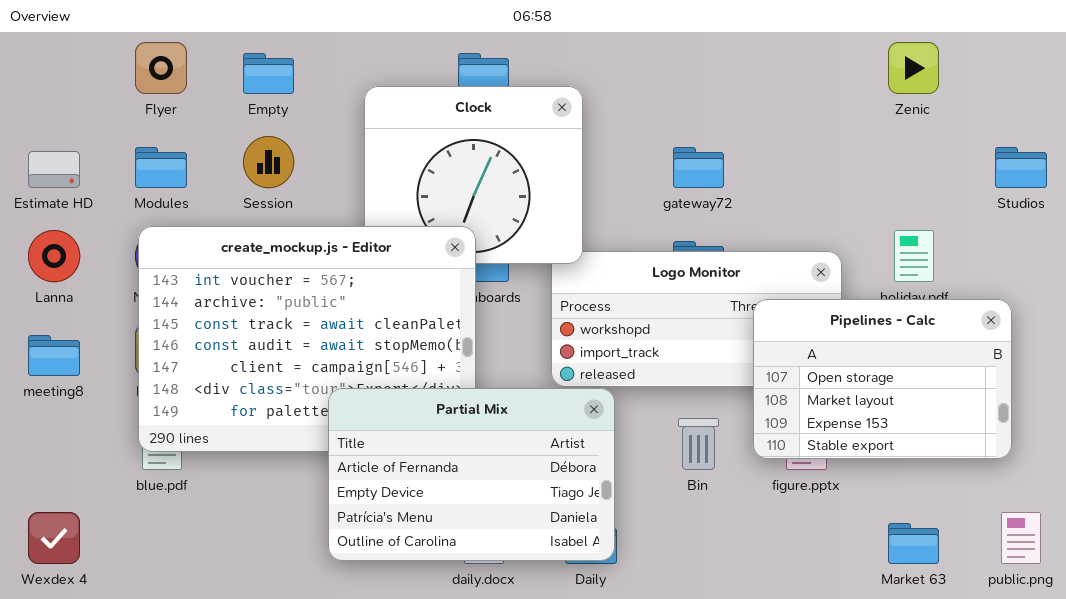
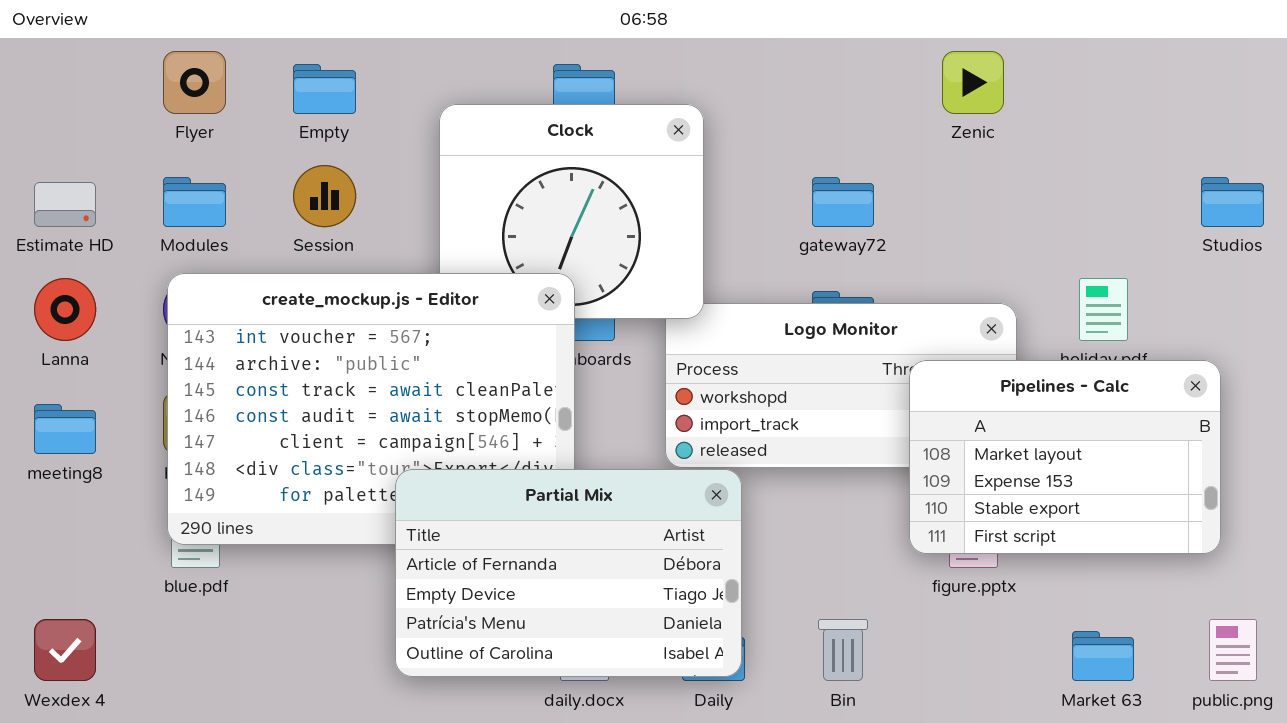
Zenic: [888,42,939,94] -> [942,51,1004,114], moved
Pipelines - Calc: [753,299,1012,459] -> [909,360,1221,554], scrolled down 1 row
Bin: [678,418,719,470] -> [818,619,868,681], moved

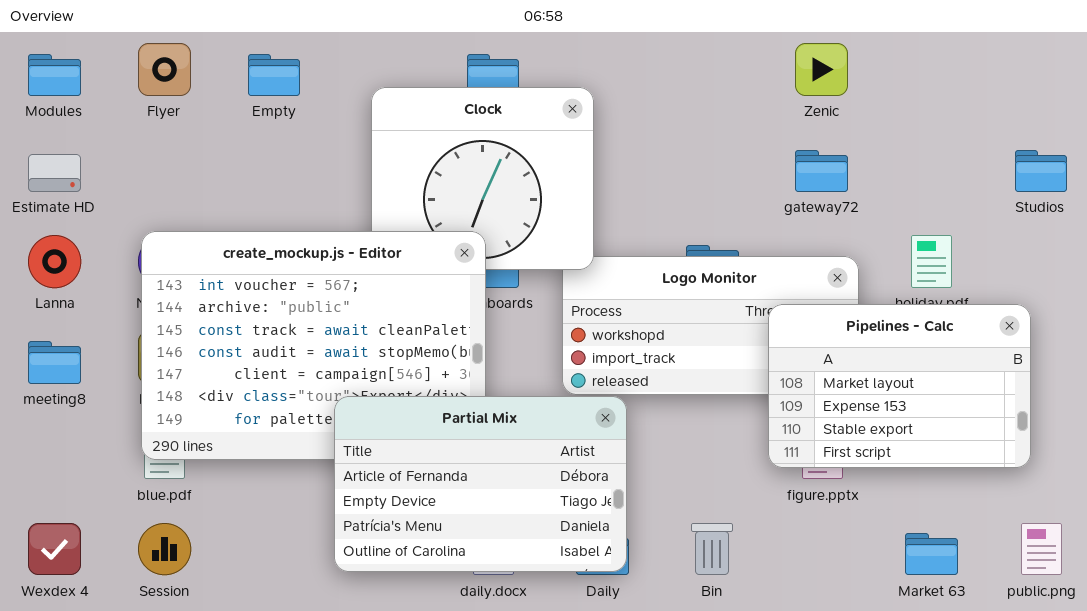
Session: [293,165,356,227] -> [138,523,191,575], moved
Modules: [163,177,226,227] -> [28,54,81,96], moved
gateway72: [812,177,874,227] -> [795,150,848,192], moved

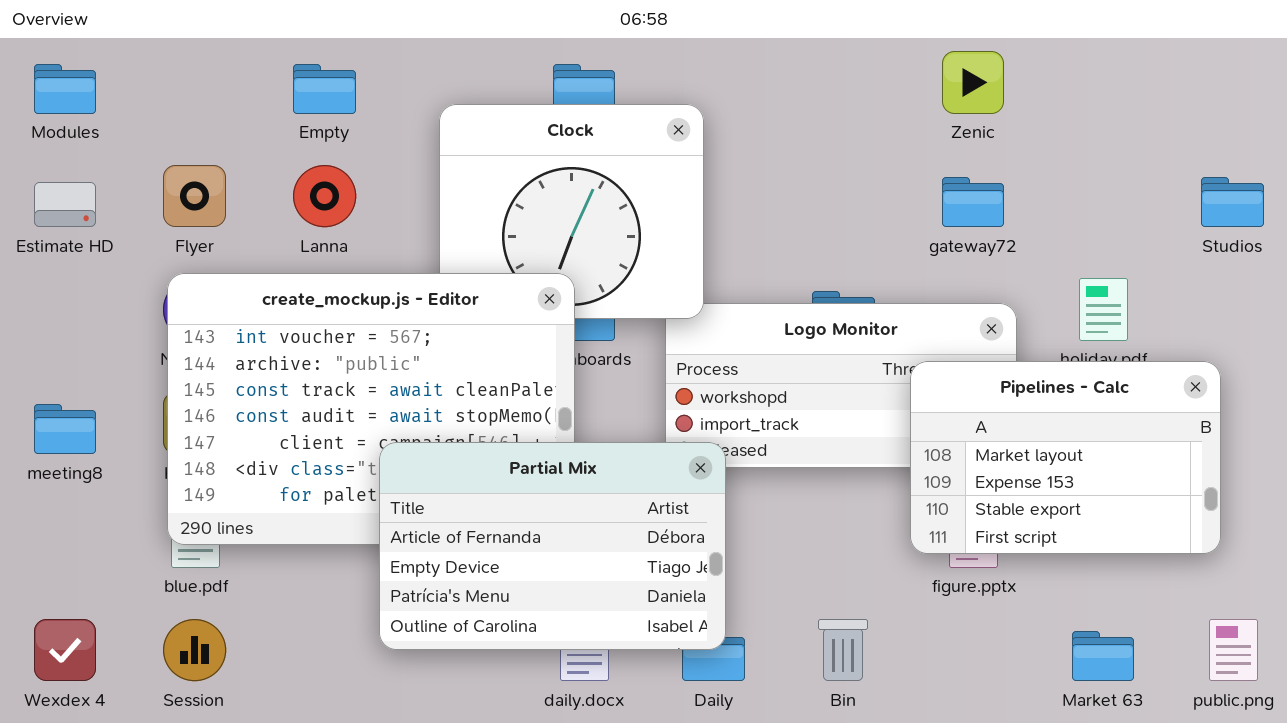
Flyer: [138,43,191,96] -> [163,165,226,227], moved
Lanna: [28,235,81,288] -> [293,165,356,227], moved
Partial Mix: [334,396,627,572] -> [379,442,726,650], moved

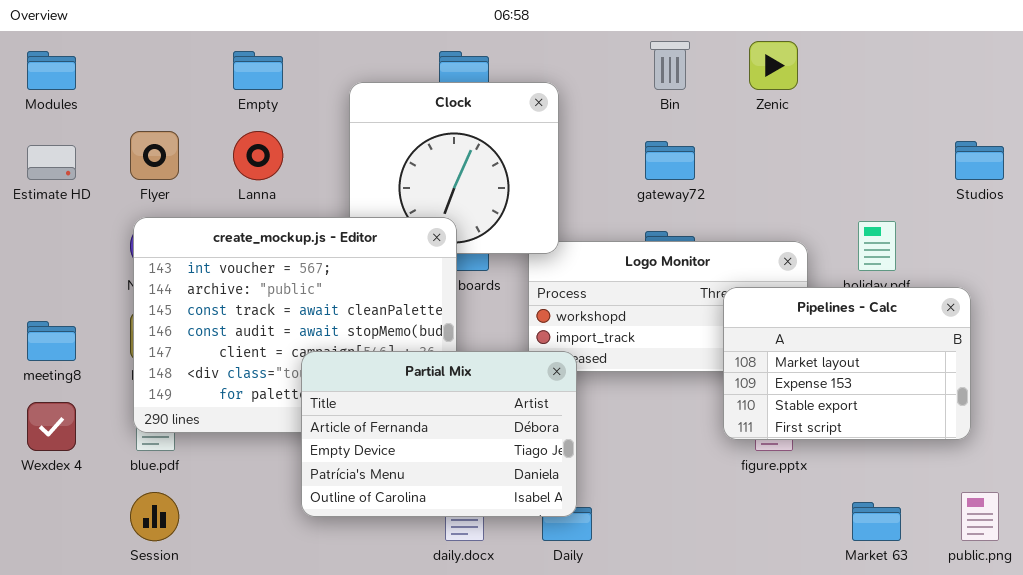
gateway72: [942,177,1004,227] -> [645,141,695,180], moved
Wexdex 4: [34,619,96,681] -> [27,402,76,451], moved
Bin: [818,619,868,681] -> [650,41,690,90], moved

